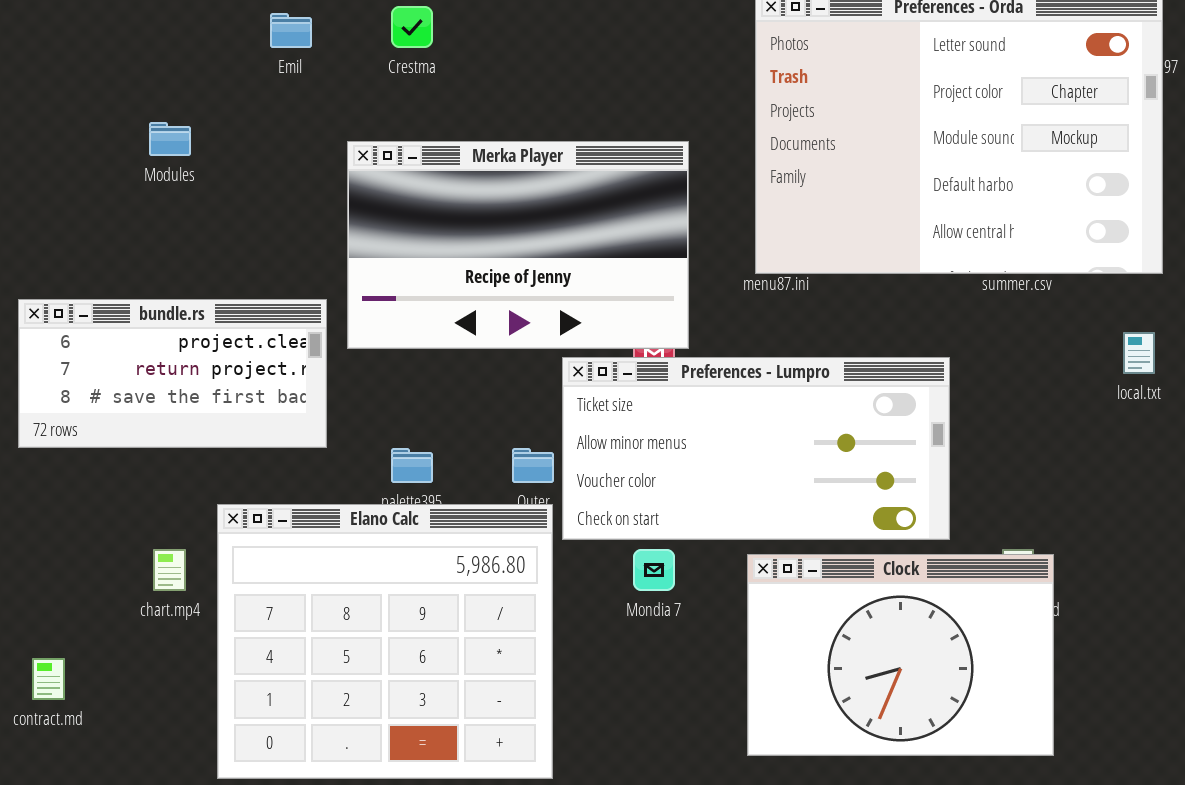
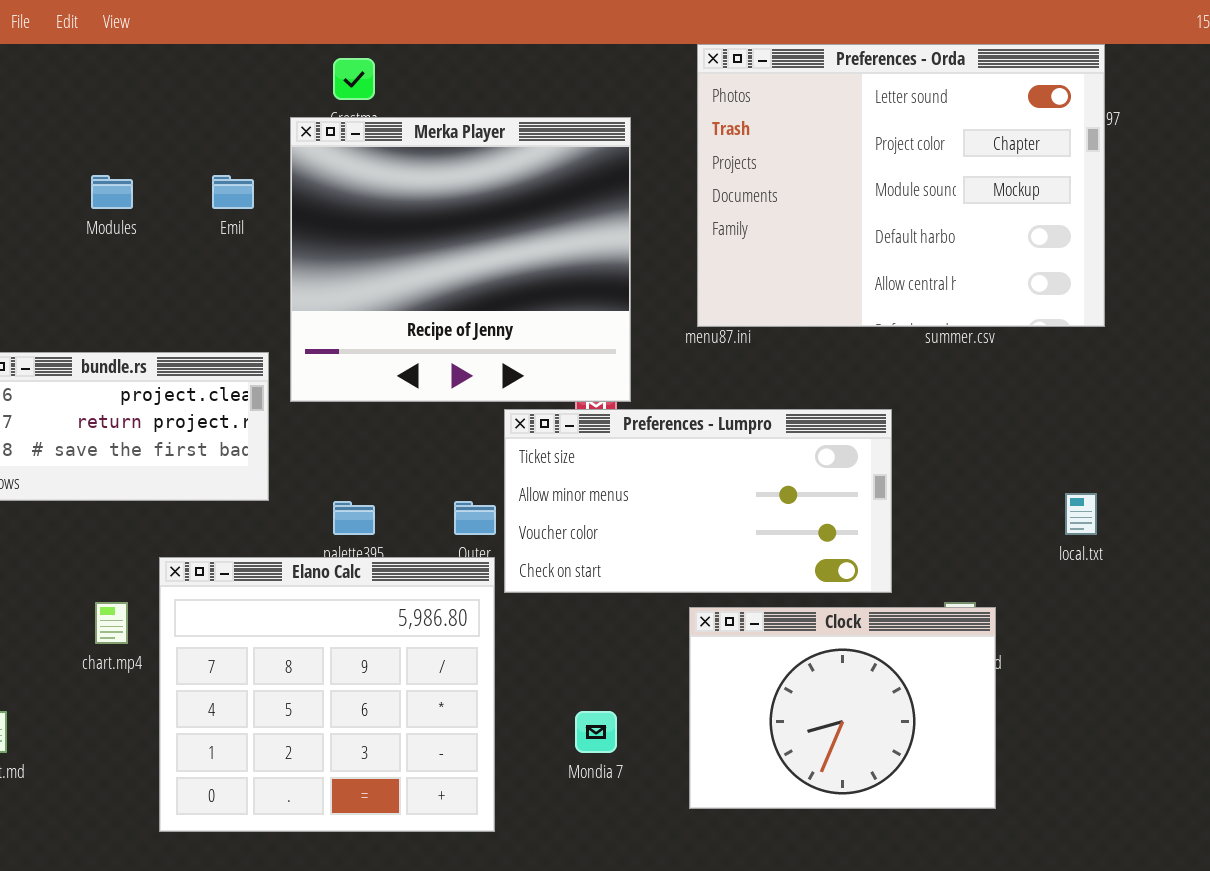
Emil: [270,13,312,48] -> [212,175,254,209], moved
Merka Player: [347,141,689,349] -> [290,117,631,402], resized
local.txt: [1123,332,1155,374] -> [1065,493,1097,535], moved
Mondia 7: [633,549,675,591] -> [575,711,617,753], moved

